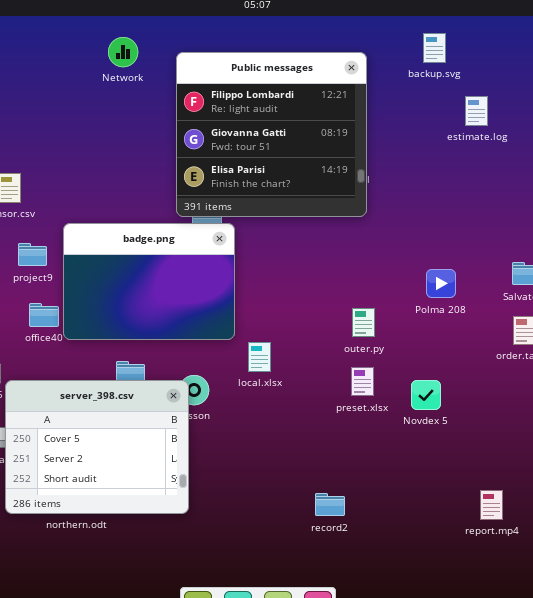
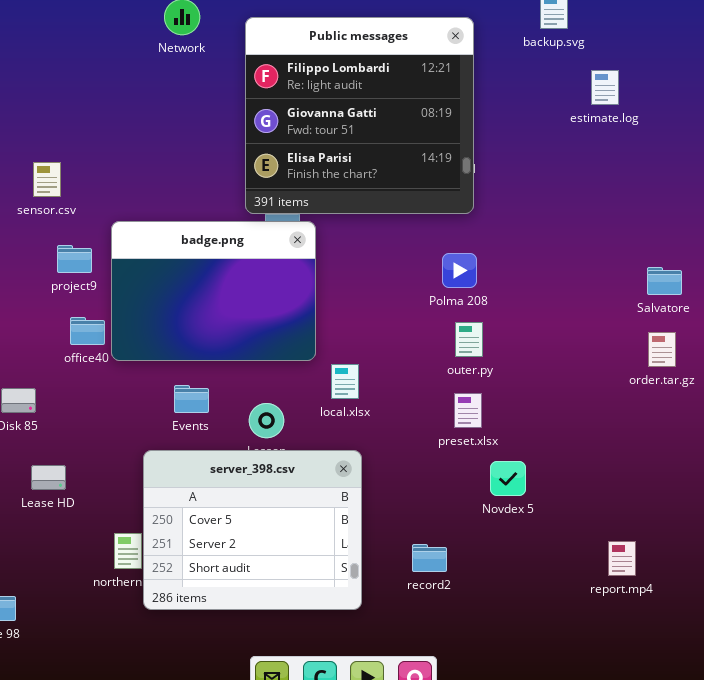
Polma 208: [426,269,456,298] -> [442,253,477,288], moved
server_398.csv: [5,380,189,514] -> [143,450,362,610], moved
Novdex 5: [411,380,441,410] -> [490,461,526,496], moved

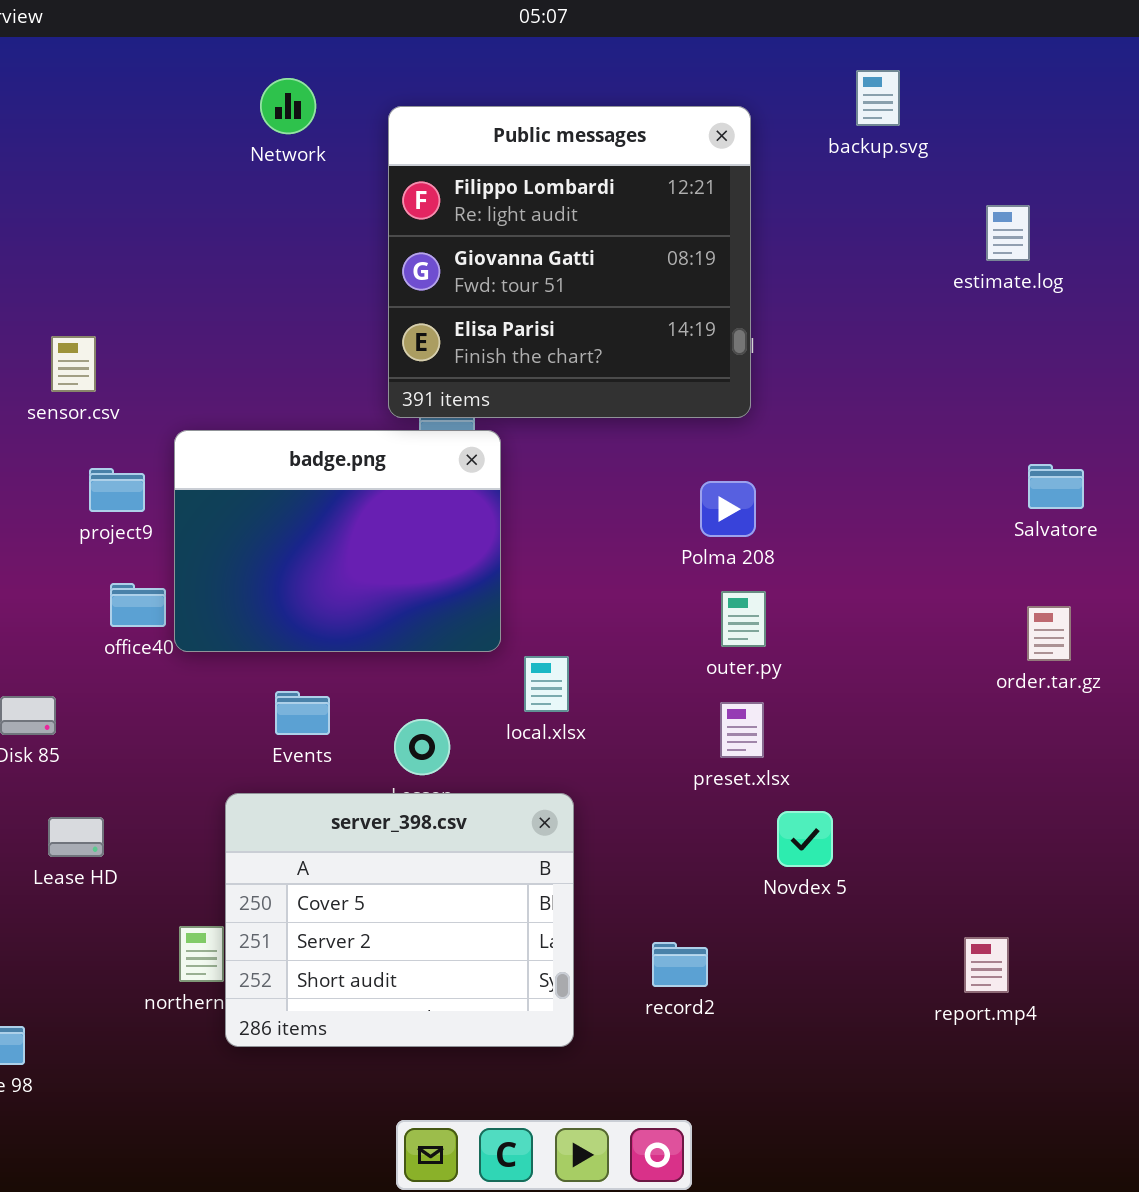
estimate.log: [591,70,619,105] -> [986,205,1030,261], moved
Salvatore: [647,267,682,295] -> [1028,464,1084,509], moved

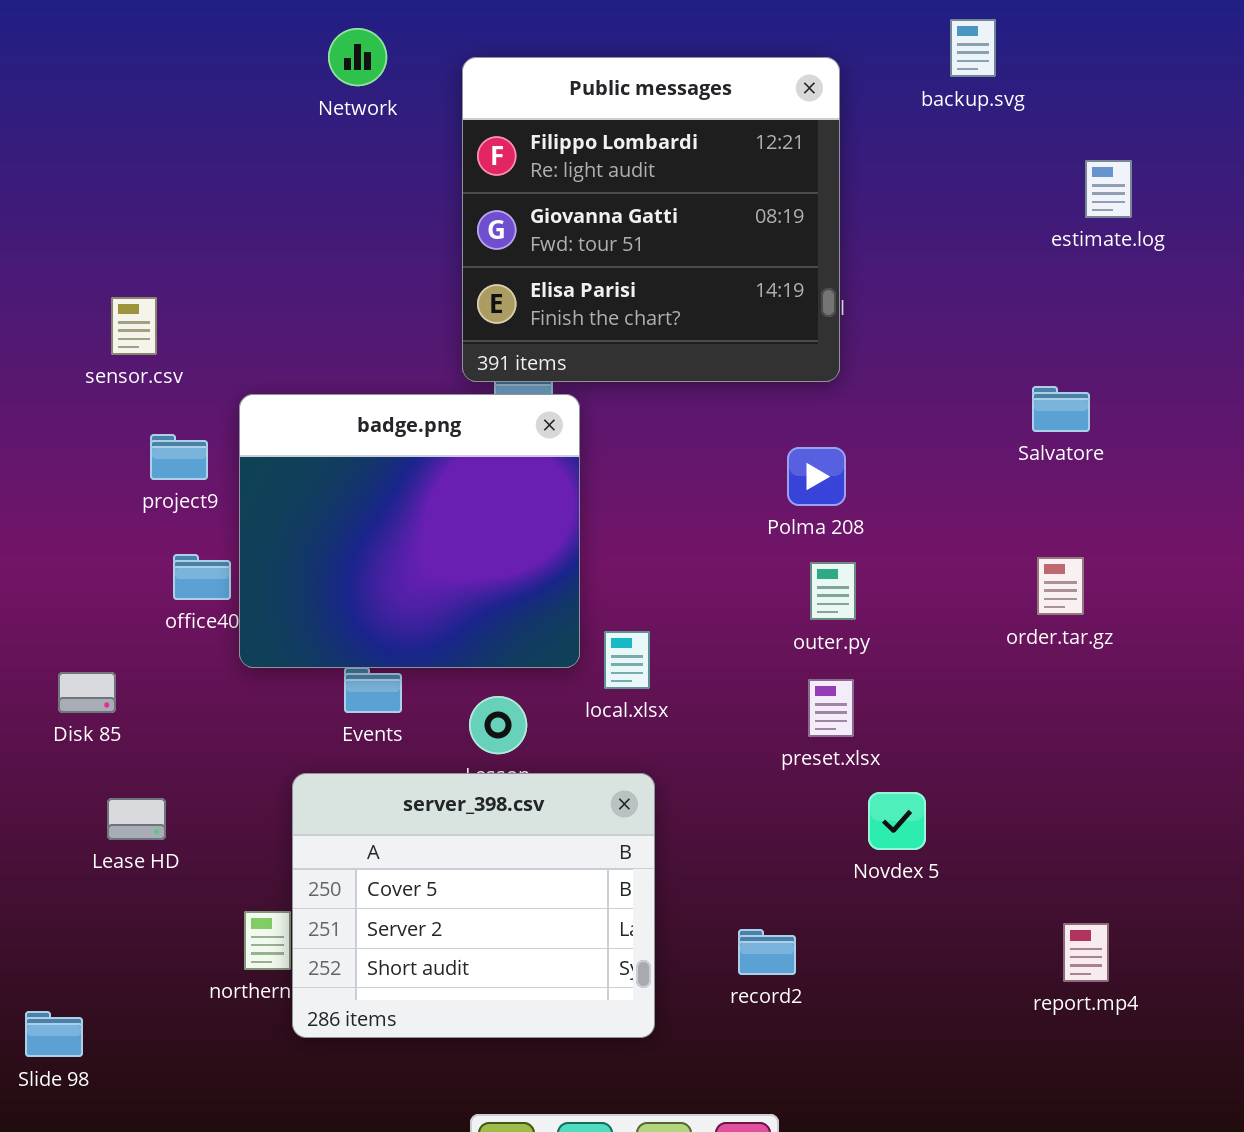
badge.png: [174,430,501,652] -> [239,394,580,668], resized
Salvatore: [1028,464,1084,509] -> [1032,386,1090,432], moved
order.tar.gz: [1027,606,1071,661] -> [1037,557,1084,615], moved

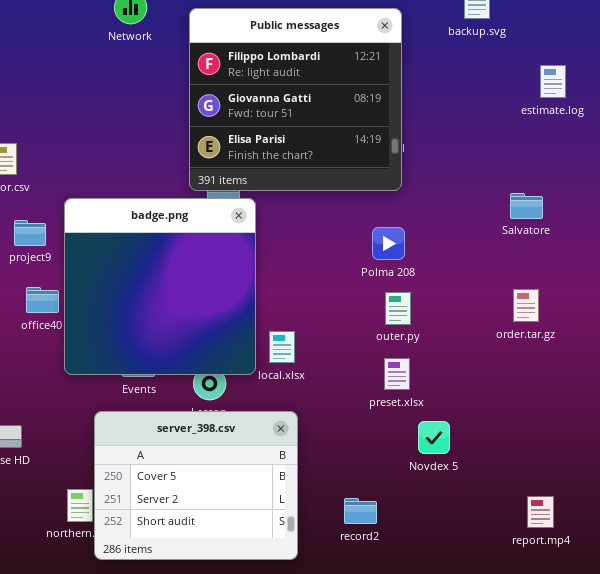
badge.png: [239,394,580,668] -> [64,198,256,375], resized

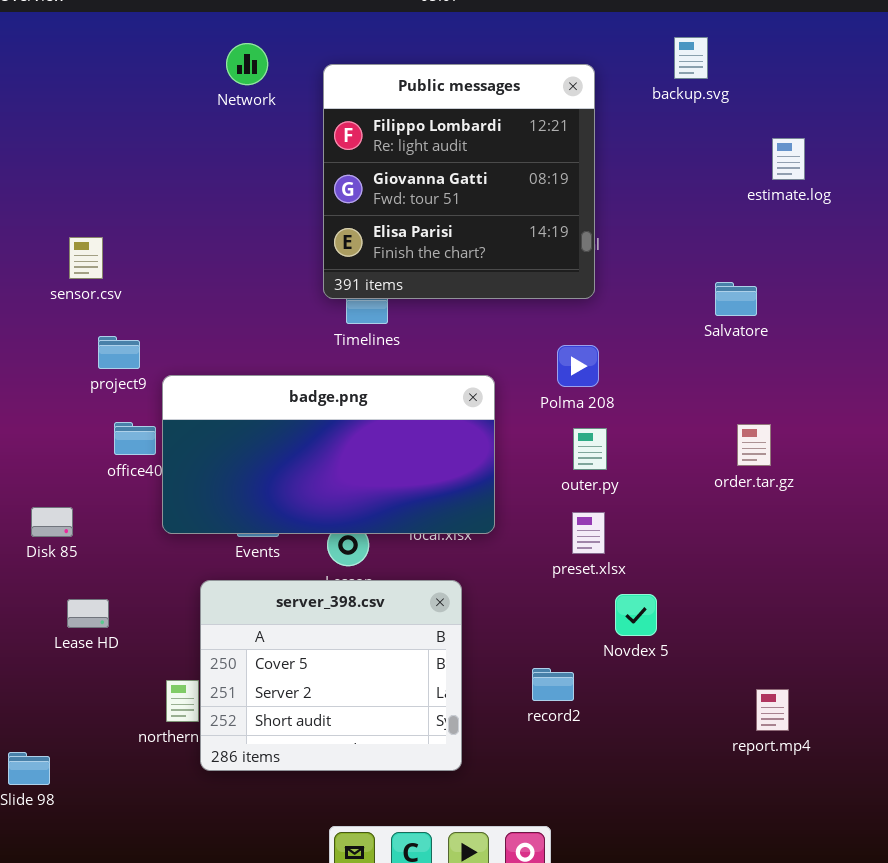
Salvatore: [510,193,543,219] -> [715,282,757,316], moved
badge.png: [64,198,256,375] -> [162,375,495,534], resized
record2: [344,498,377,524] -> [532,668,574,701], moved

